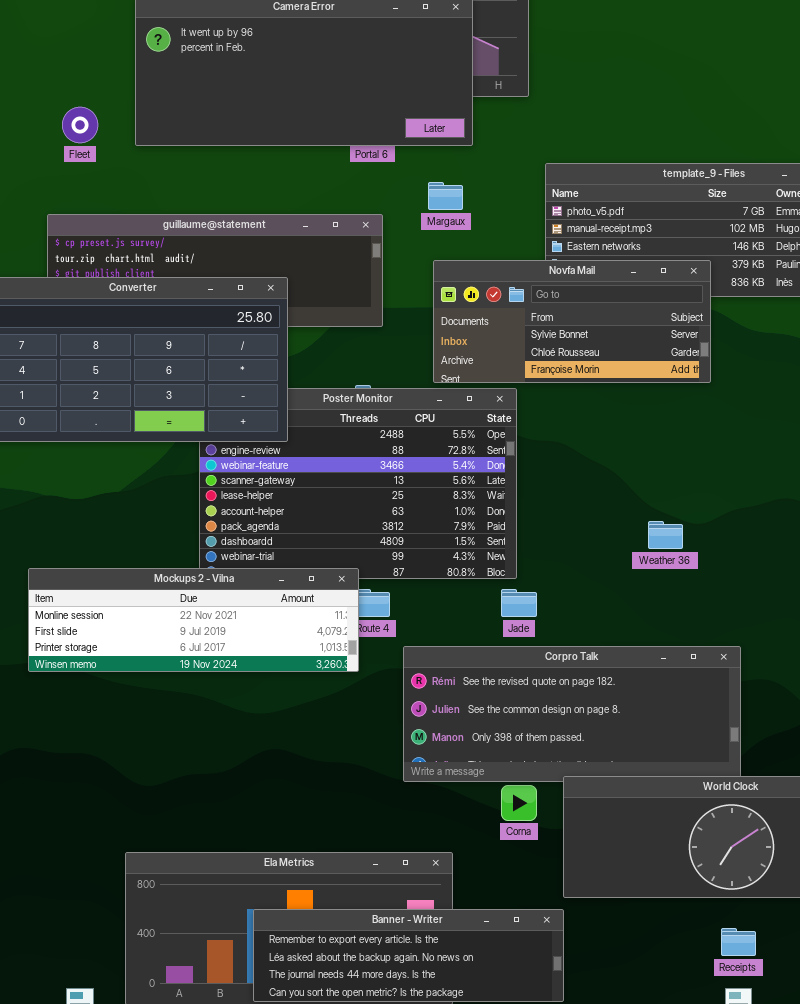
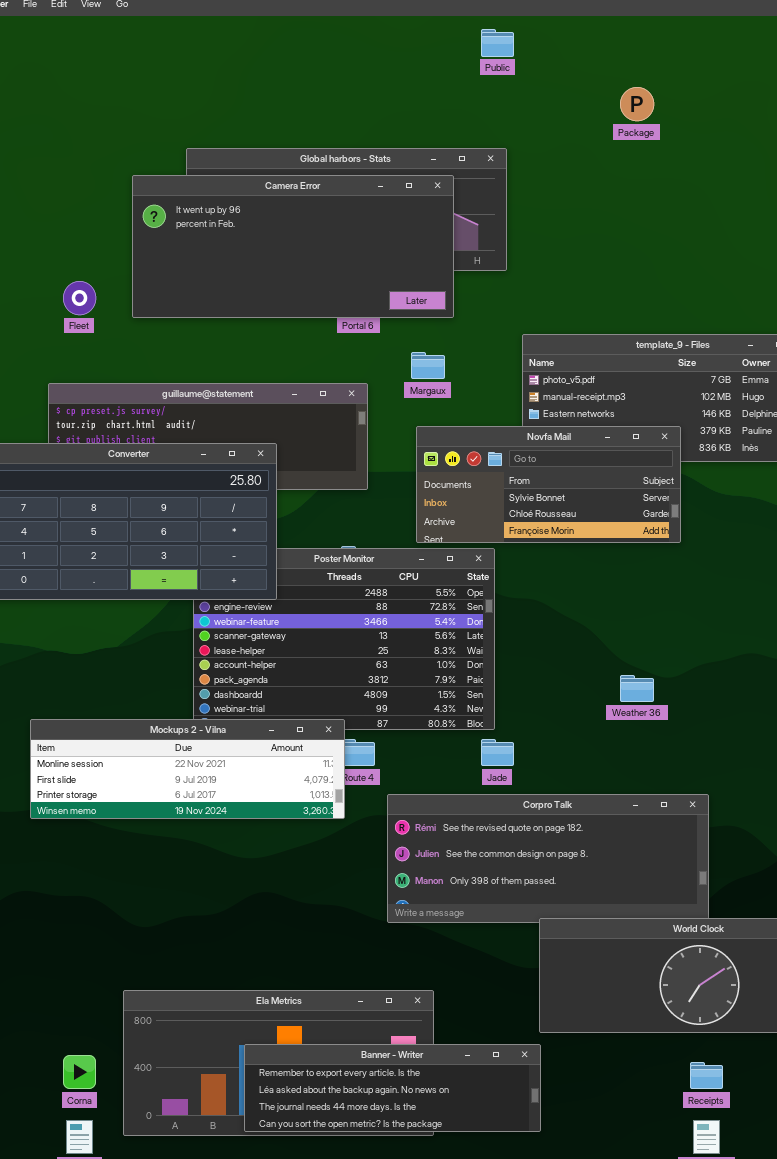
Corna: [501,785,537,821] -> [63,1055,96,1089], moved

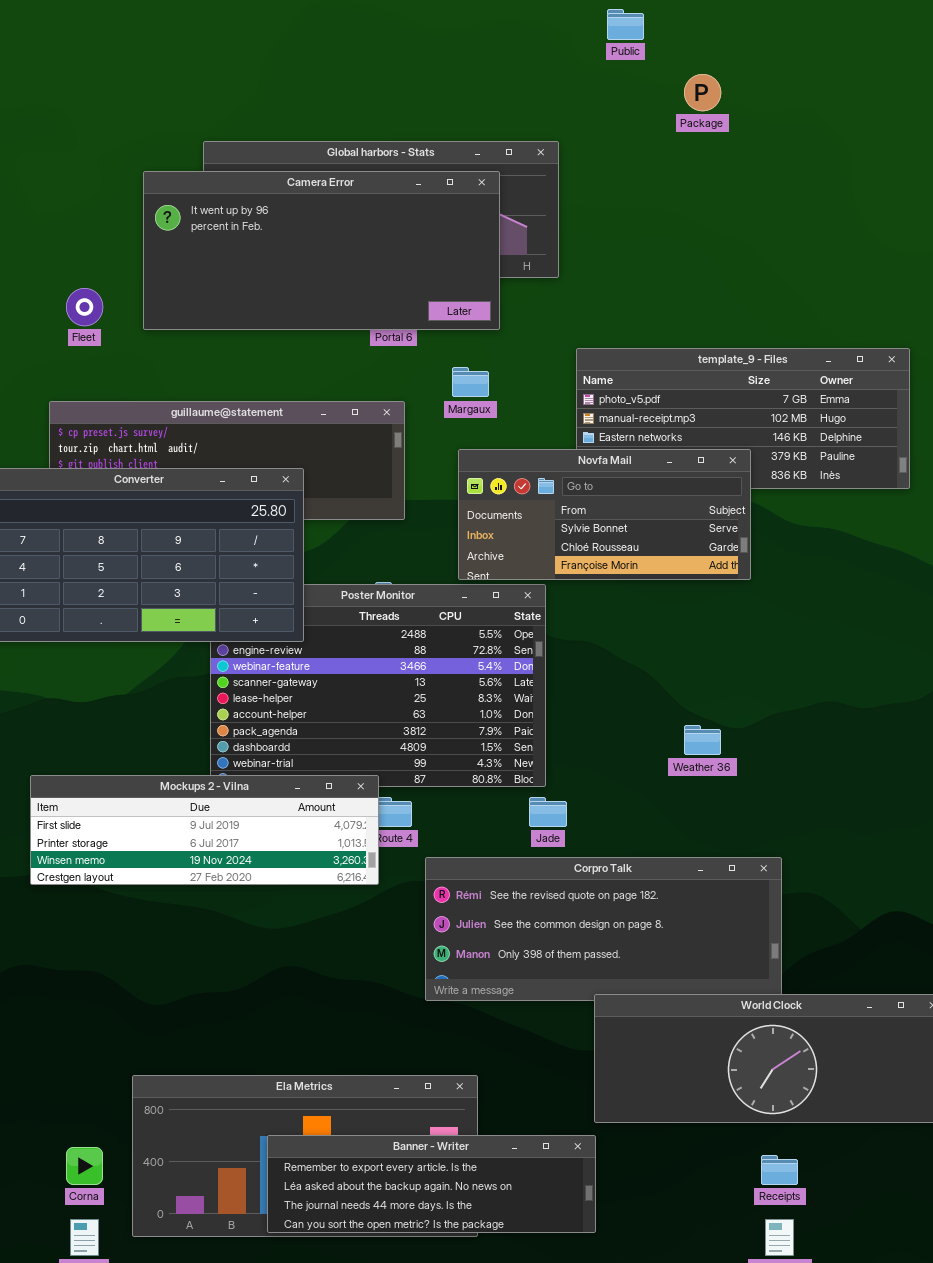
Public: [481,29,514,57] -> [607,9,644,40], moved
Mockups 2 - Vilna: [30,719,345,819] -> [30,775,379,885], scrolled down 1 row

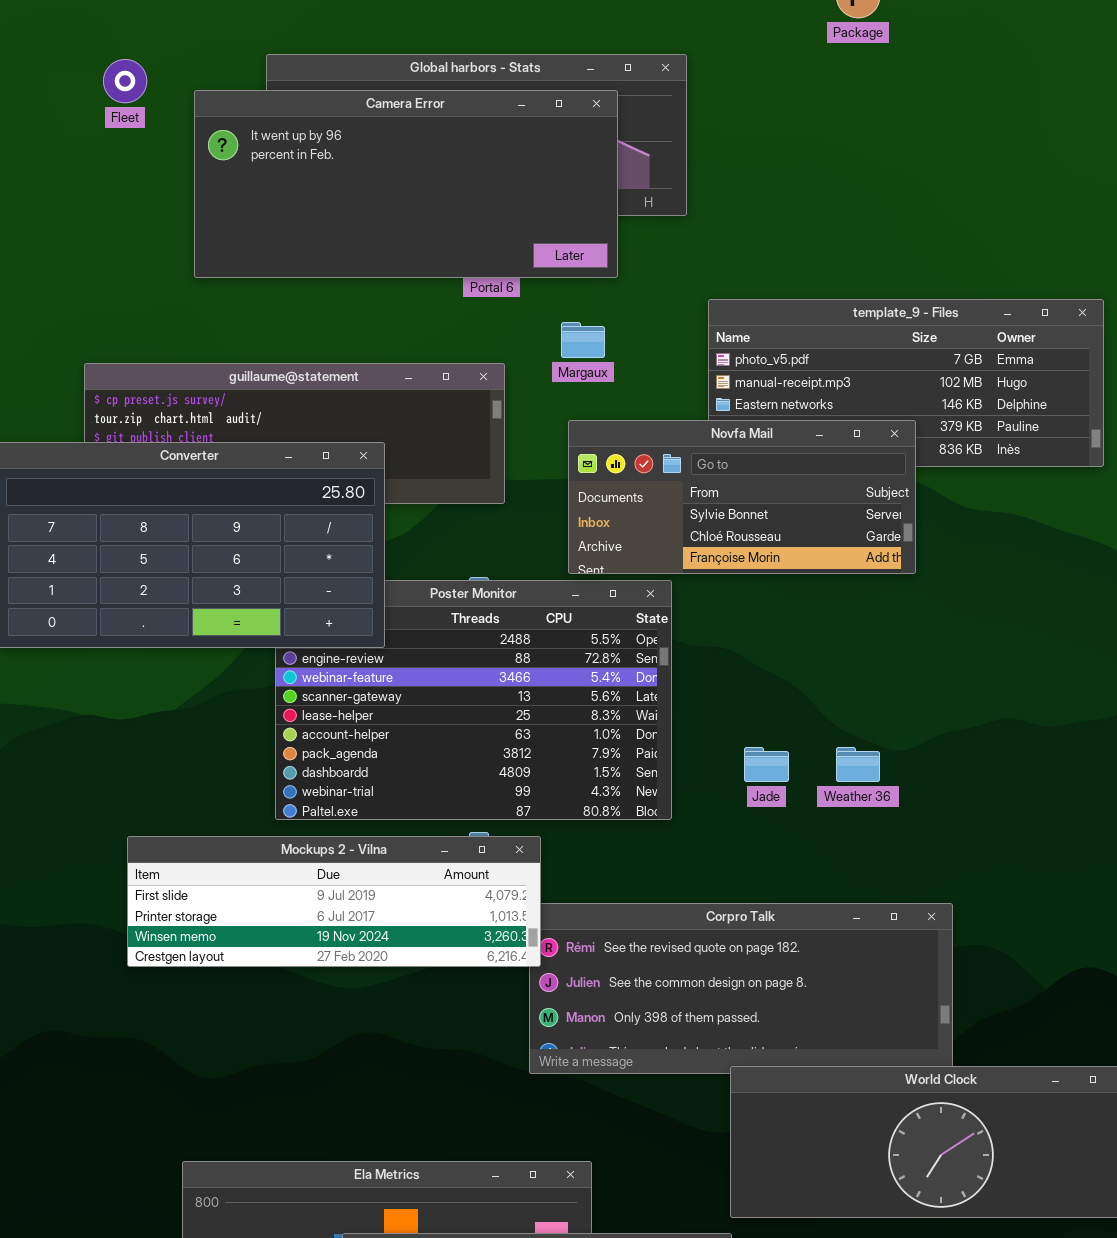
Fleet: [66,288,103,326] -> [103,59,147,103], moved
Mockups 2 - Vilna: [30,775,379,885] -> [127,836,541,967], moved
Jade: [529,797,567,827] -> [744,747,789,782], moved

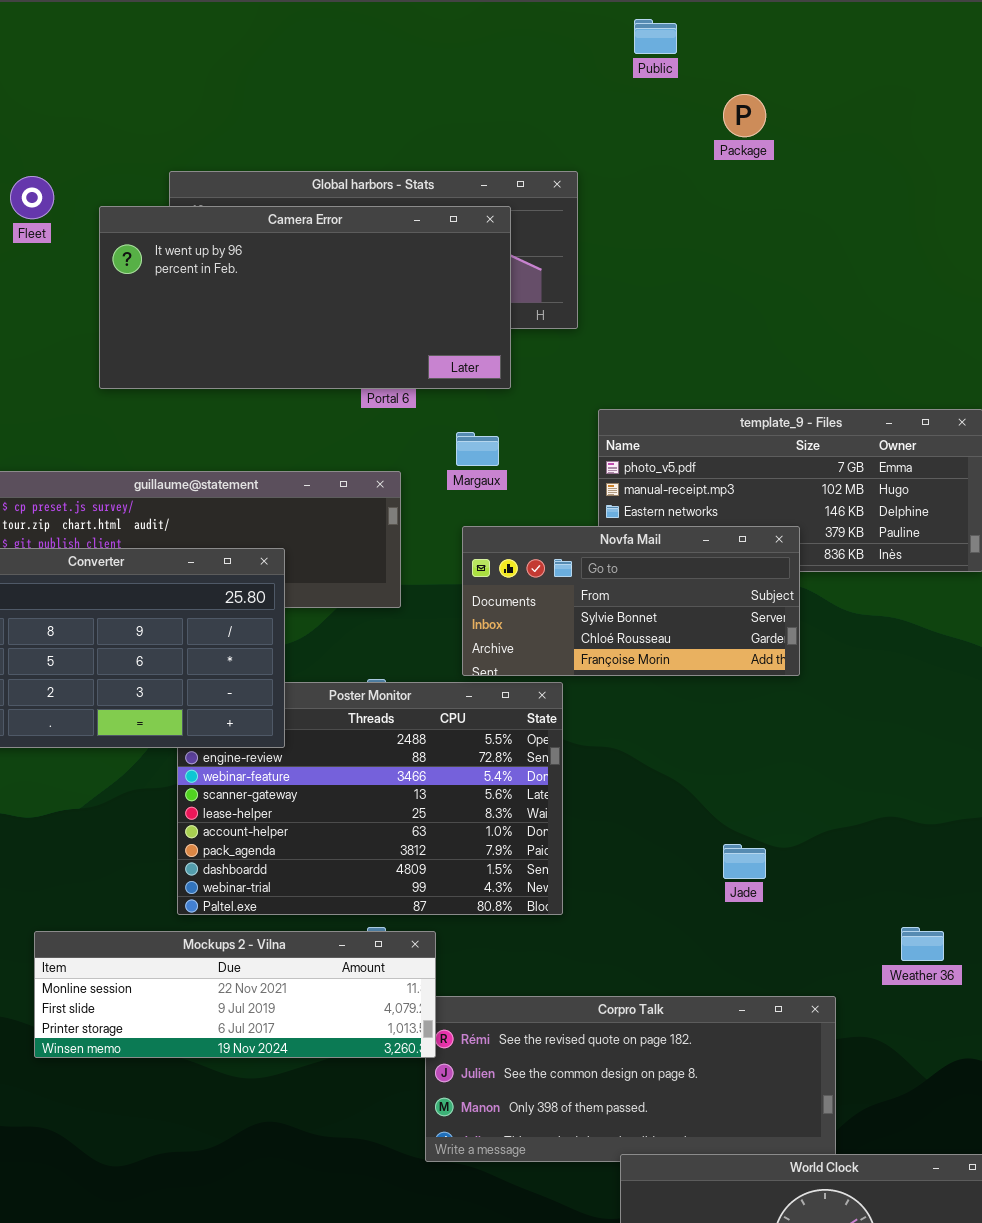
Jade: [744,747,789,782] -> [723,844,766,879], moved
Weather 36: [836,747,880,782] -> [901,927,944,961], moved
Mockups 2 - Vilna: [127,836,541,967] -> [34,931,436,1058], scrolled up 1 row

